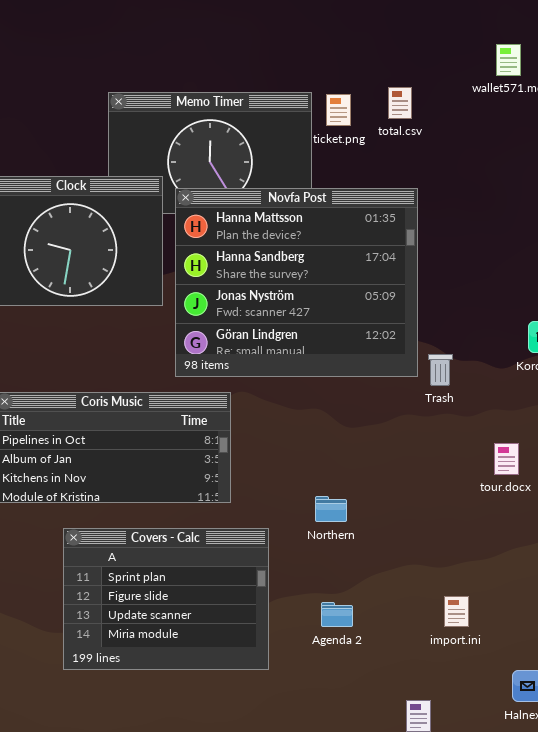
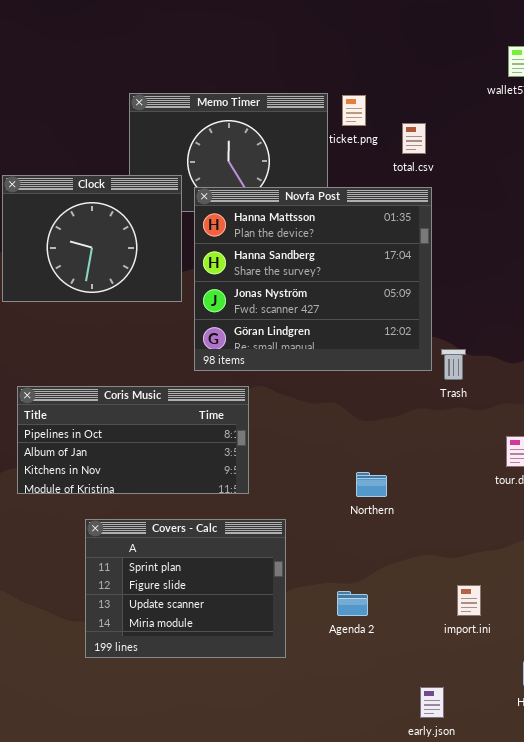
total.csv: [388,87,412,119] -> [402,123,426,154], moved
Northern: [315,496,347,522] -> [356,472,387,497], moved

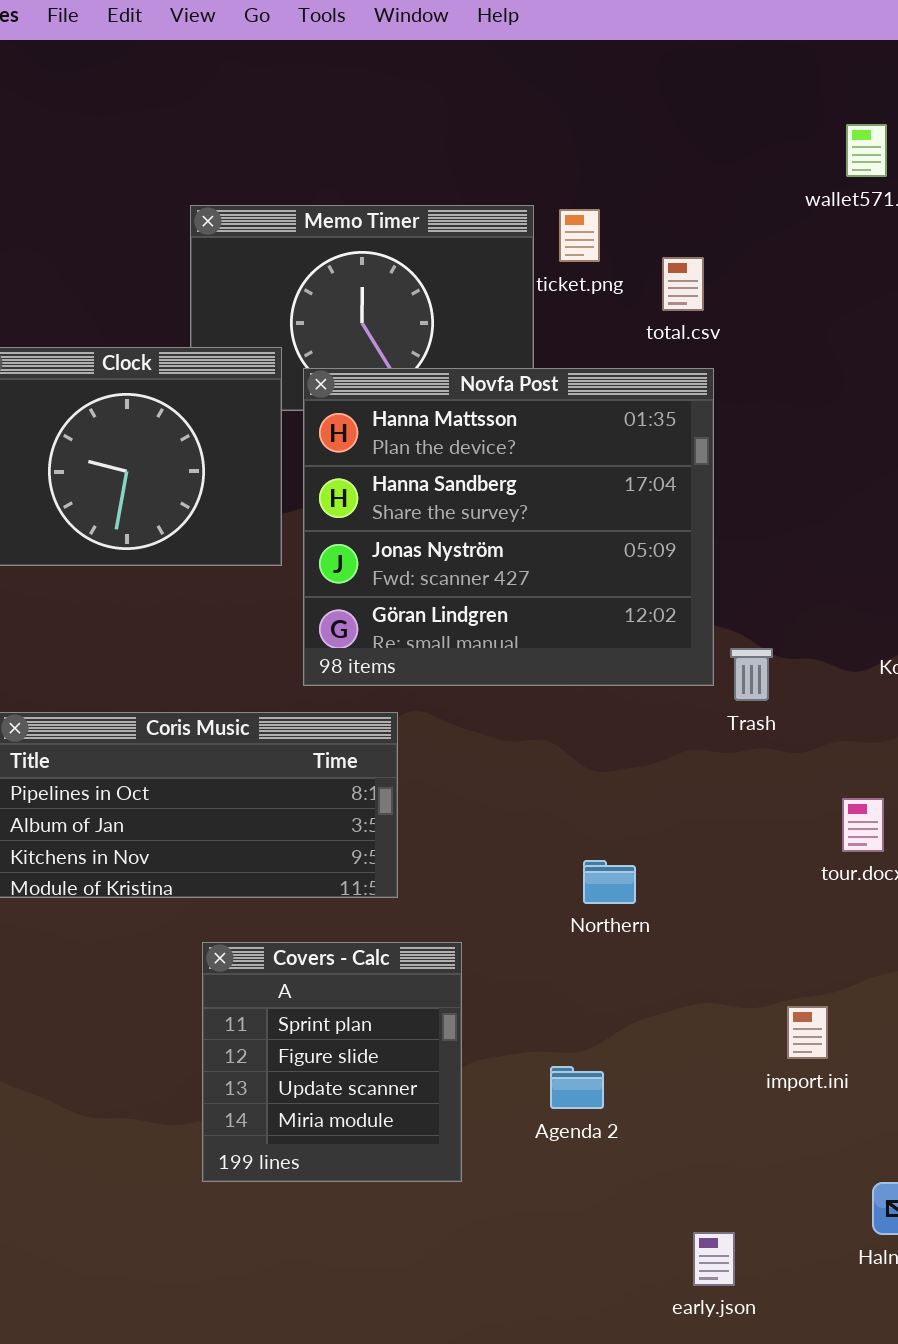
Covers - Calc: [85,519,286,658] -> [202,942,462,1182], resized
import.ini: [457,585,481,616] -> [787,1006,828,1059], moved

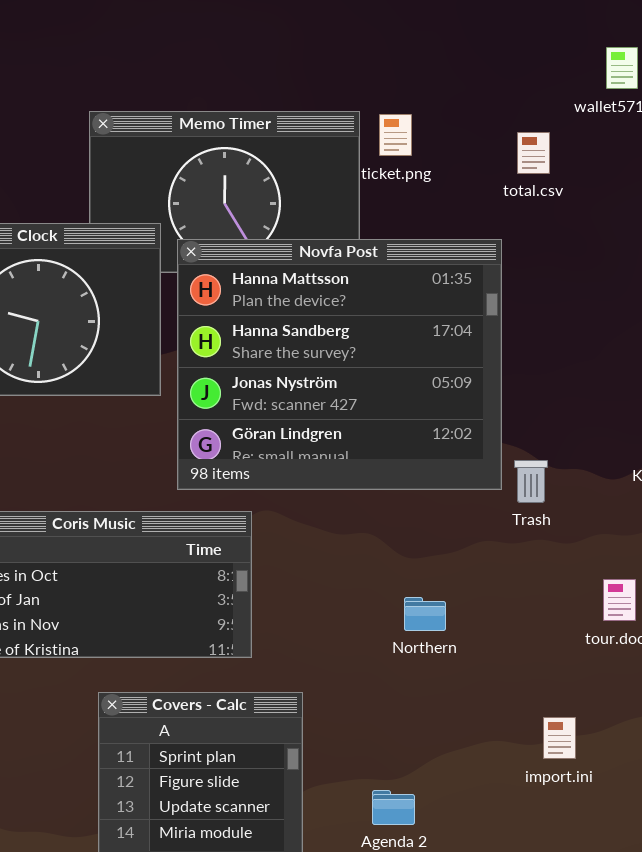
total.csv: [662,257,704,311] -> [517,132,550,174], moved
Northern: [583,860,636,904] -> [404,597,446,631], moved
import.ini: [787,1006,828,1059] -> [543,717,576,759], moved

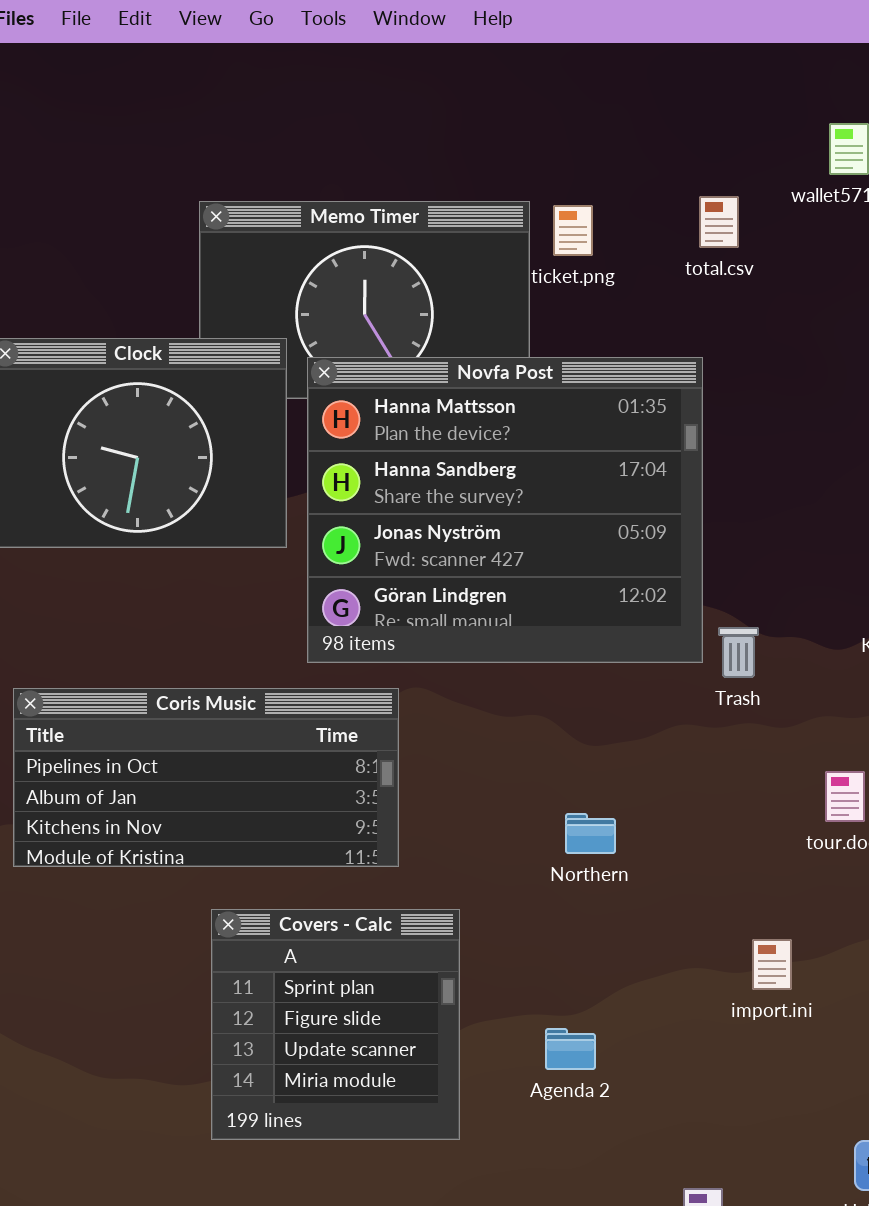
total.csv: [517,132,550,174] -> [699,196,739,248], moved
Northern: [404,597,446,631] -> [565,813,616,854], moved

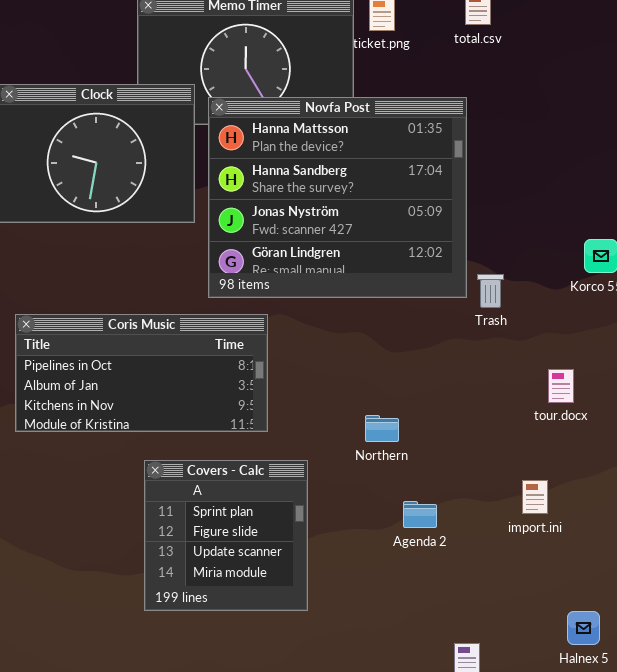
Northern: [565,813,616,854] -> [365,415,399,442], moved
import.ini: [752,939,792,990] -> [522,480,548,514], moved
Agenda 2: [545,1028,596,1070] -> [403,501,437,528], moved

